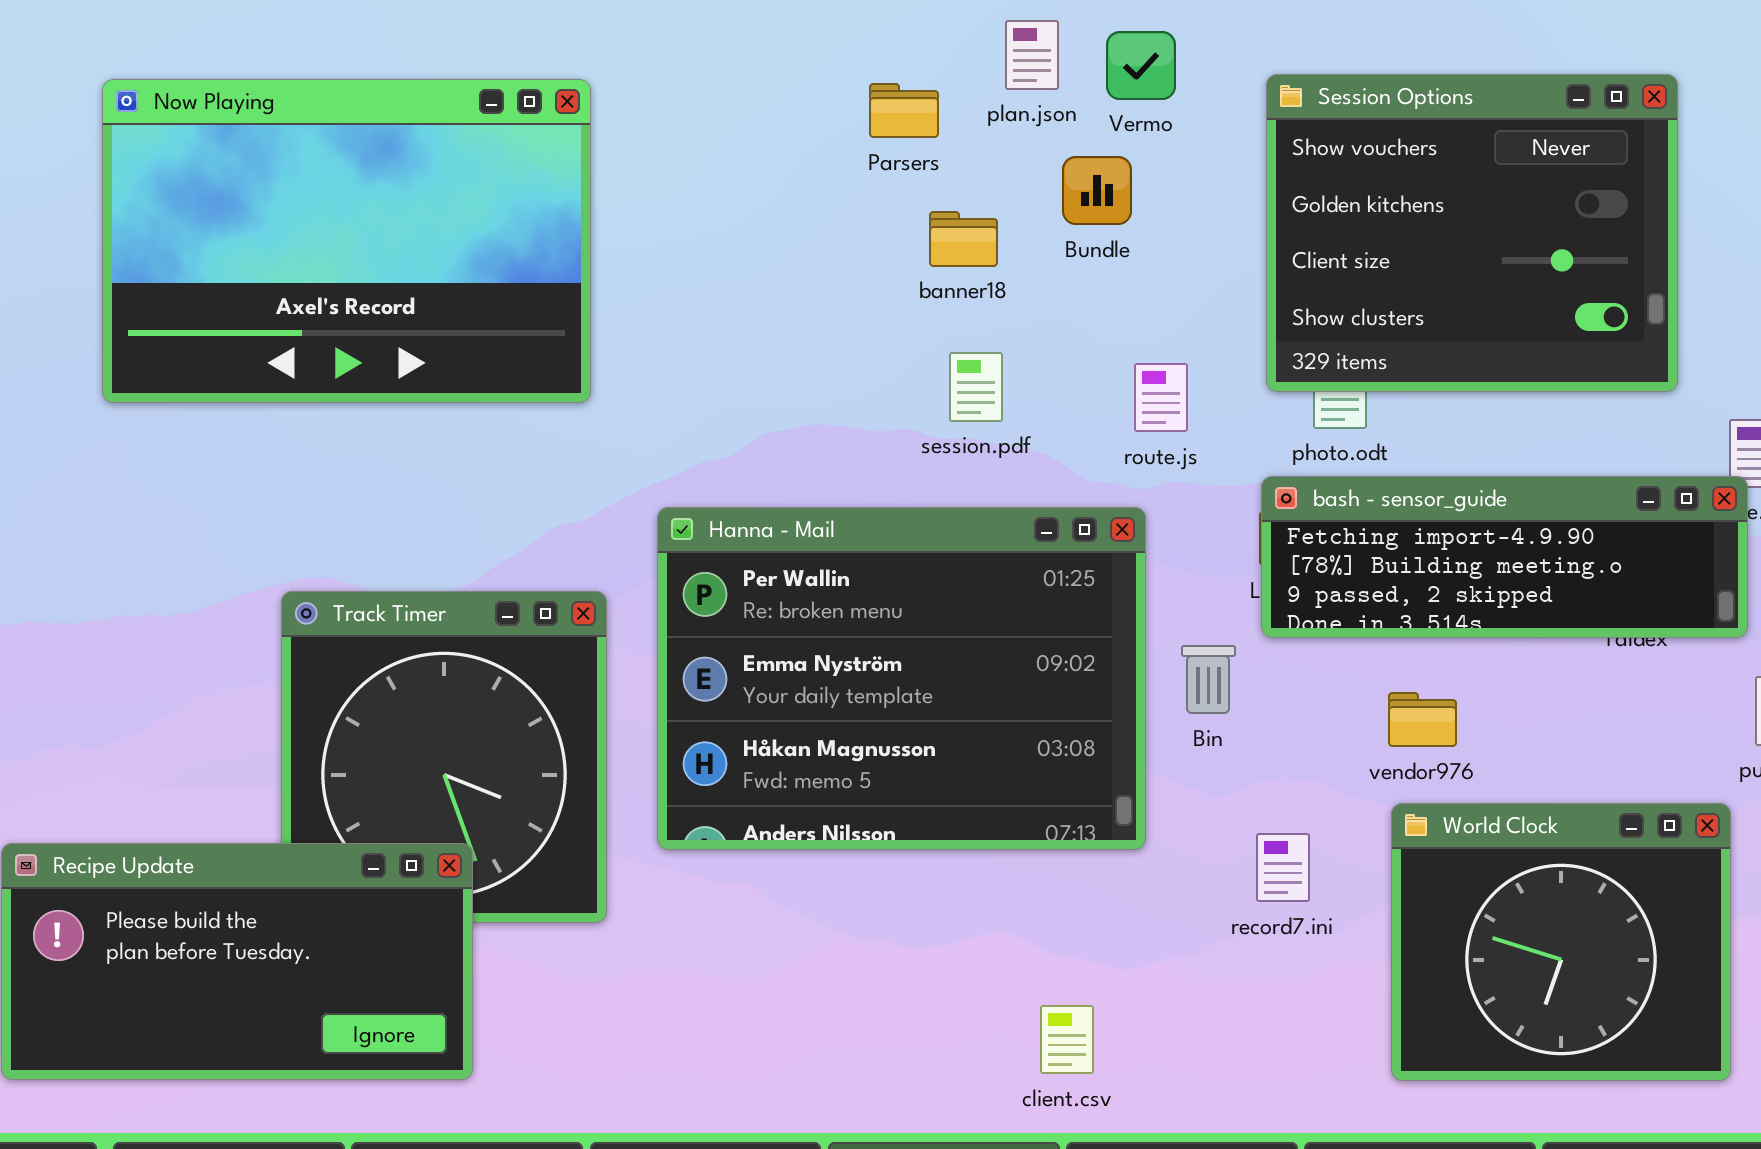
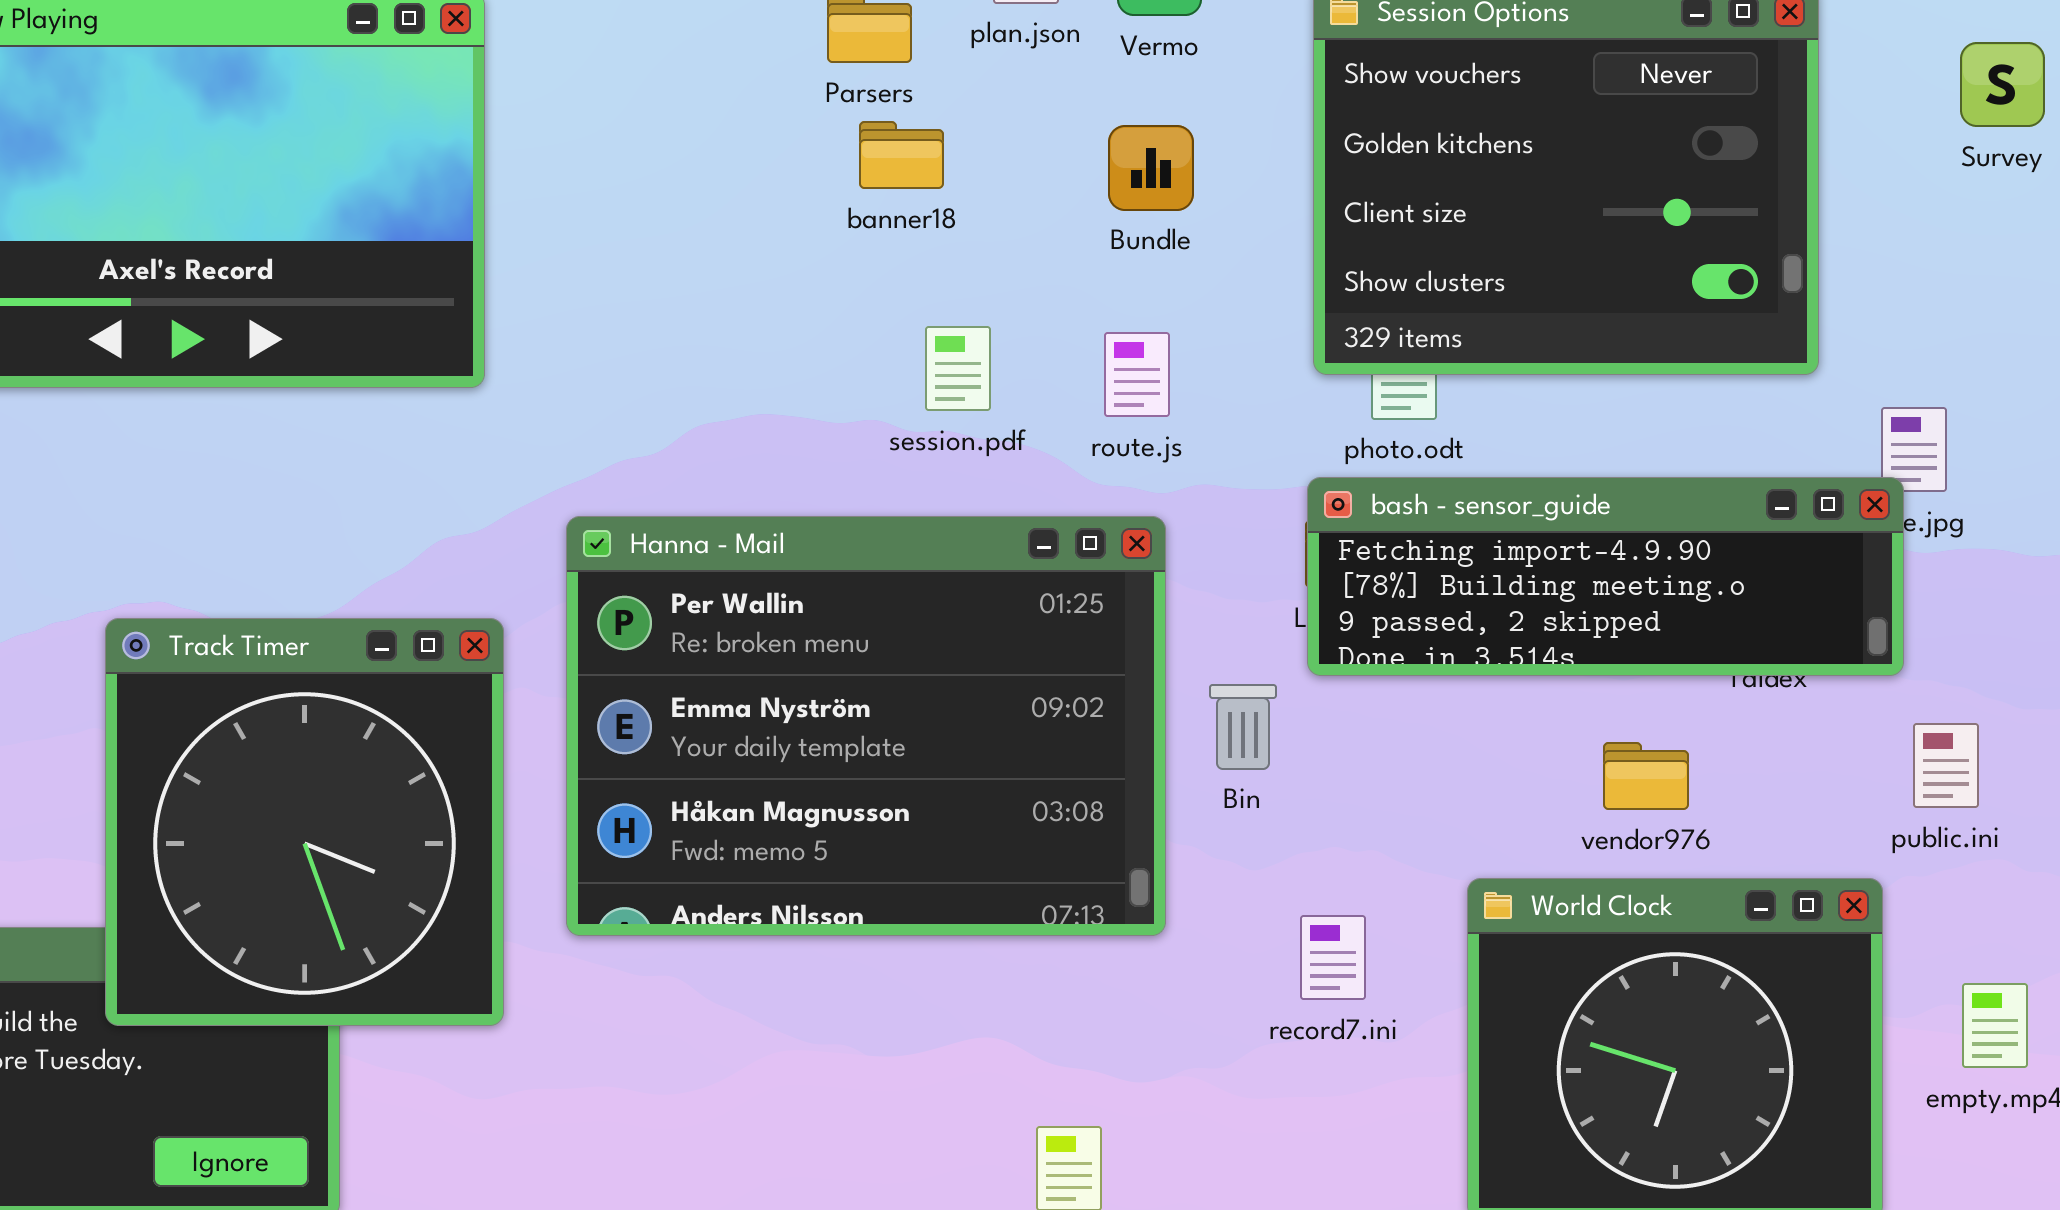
Bundle: [1062,156,1132,225] -> [1108,125,1194,211], moved
banner18: [929,211,998,267] -> [859,121,944,189], moved
route.js: [1134,363,1188,432] -> [1104,332,1170,417], moved
Track Timer: [281,591,607,923] -> [105,618,504,1026], raised
vendor976: [1388,692,1457,747] -> [1603,742,1689,810], moved

